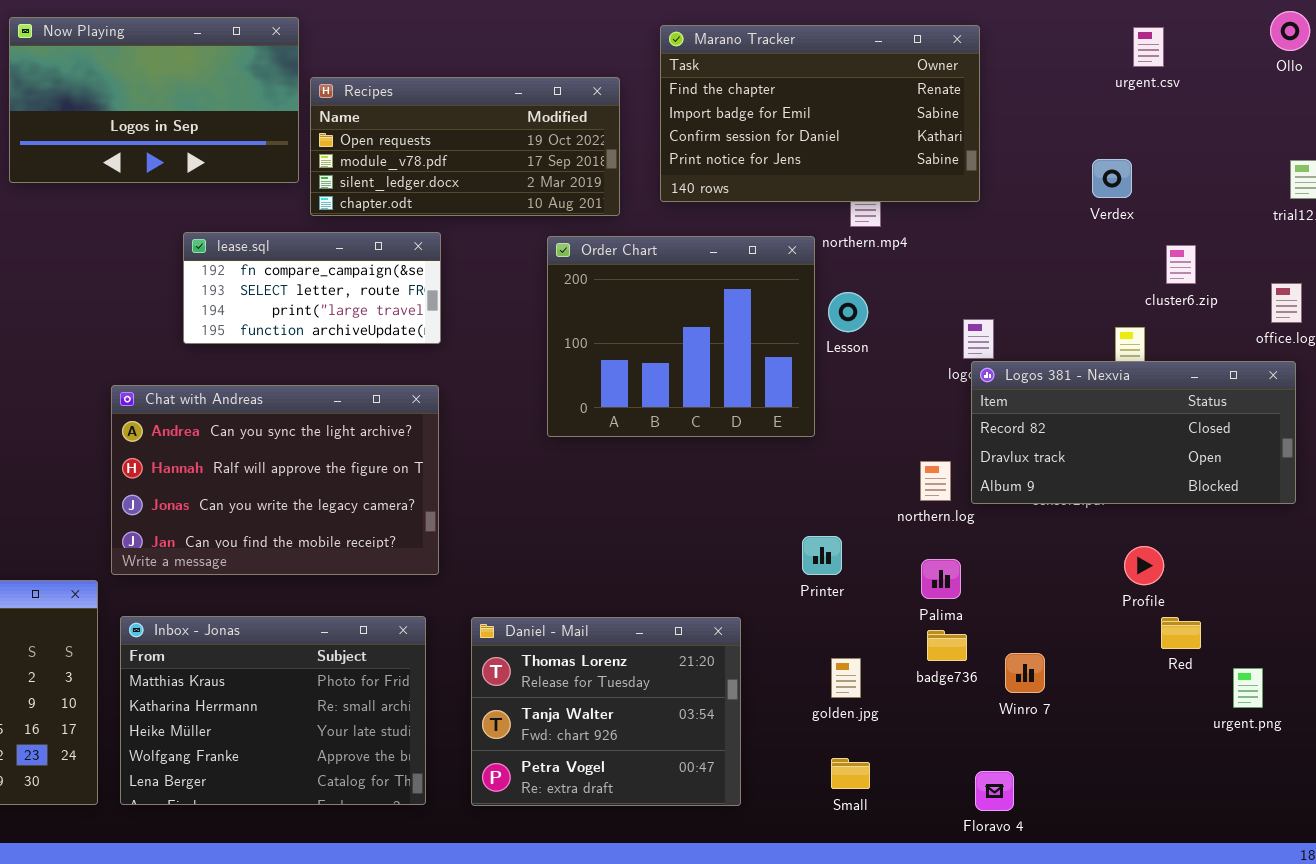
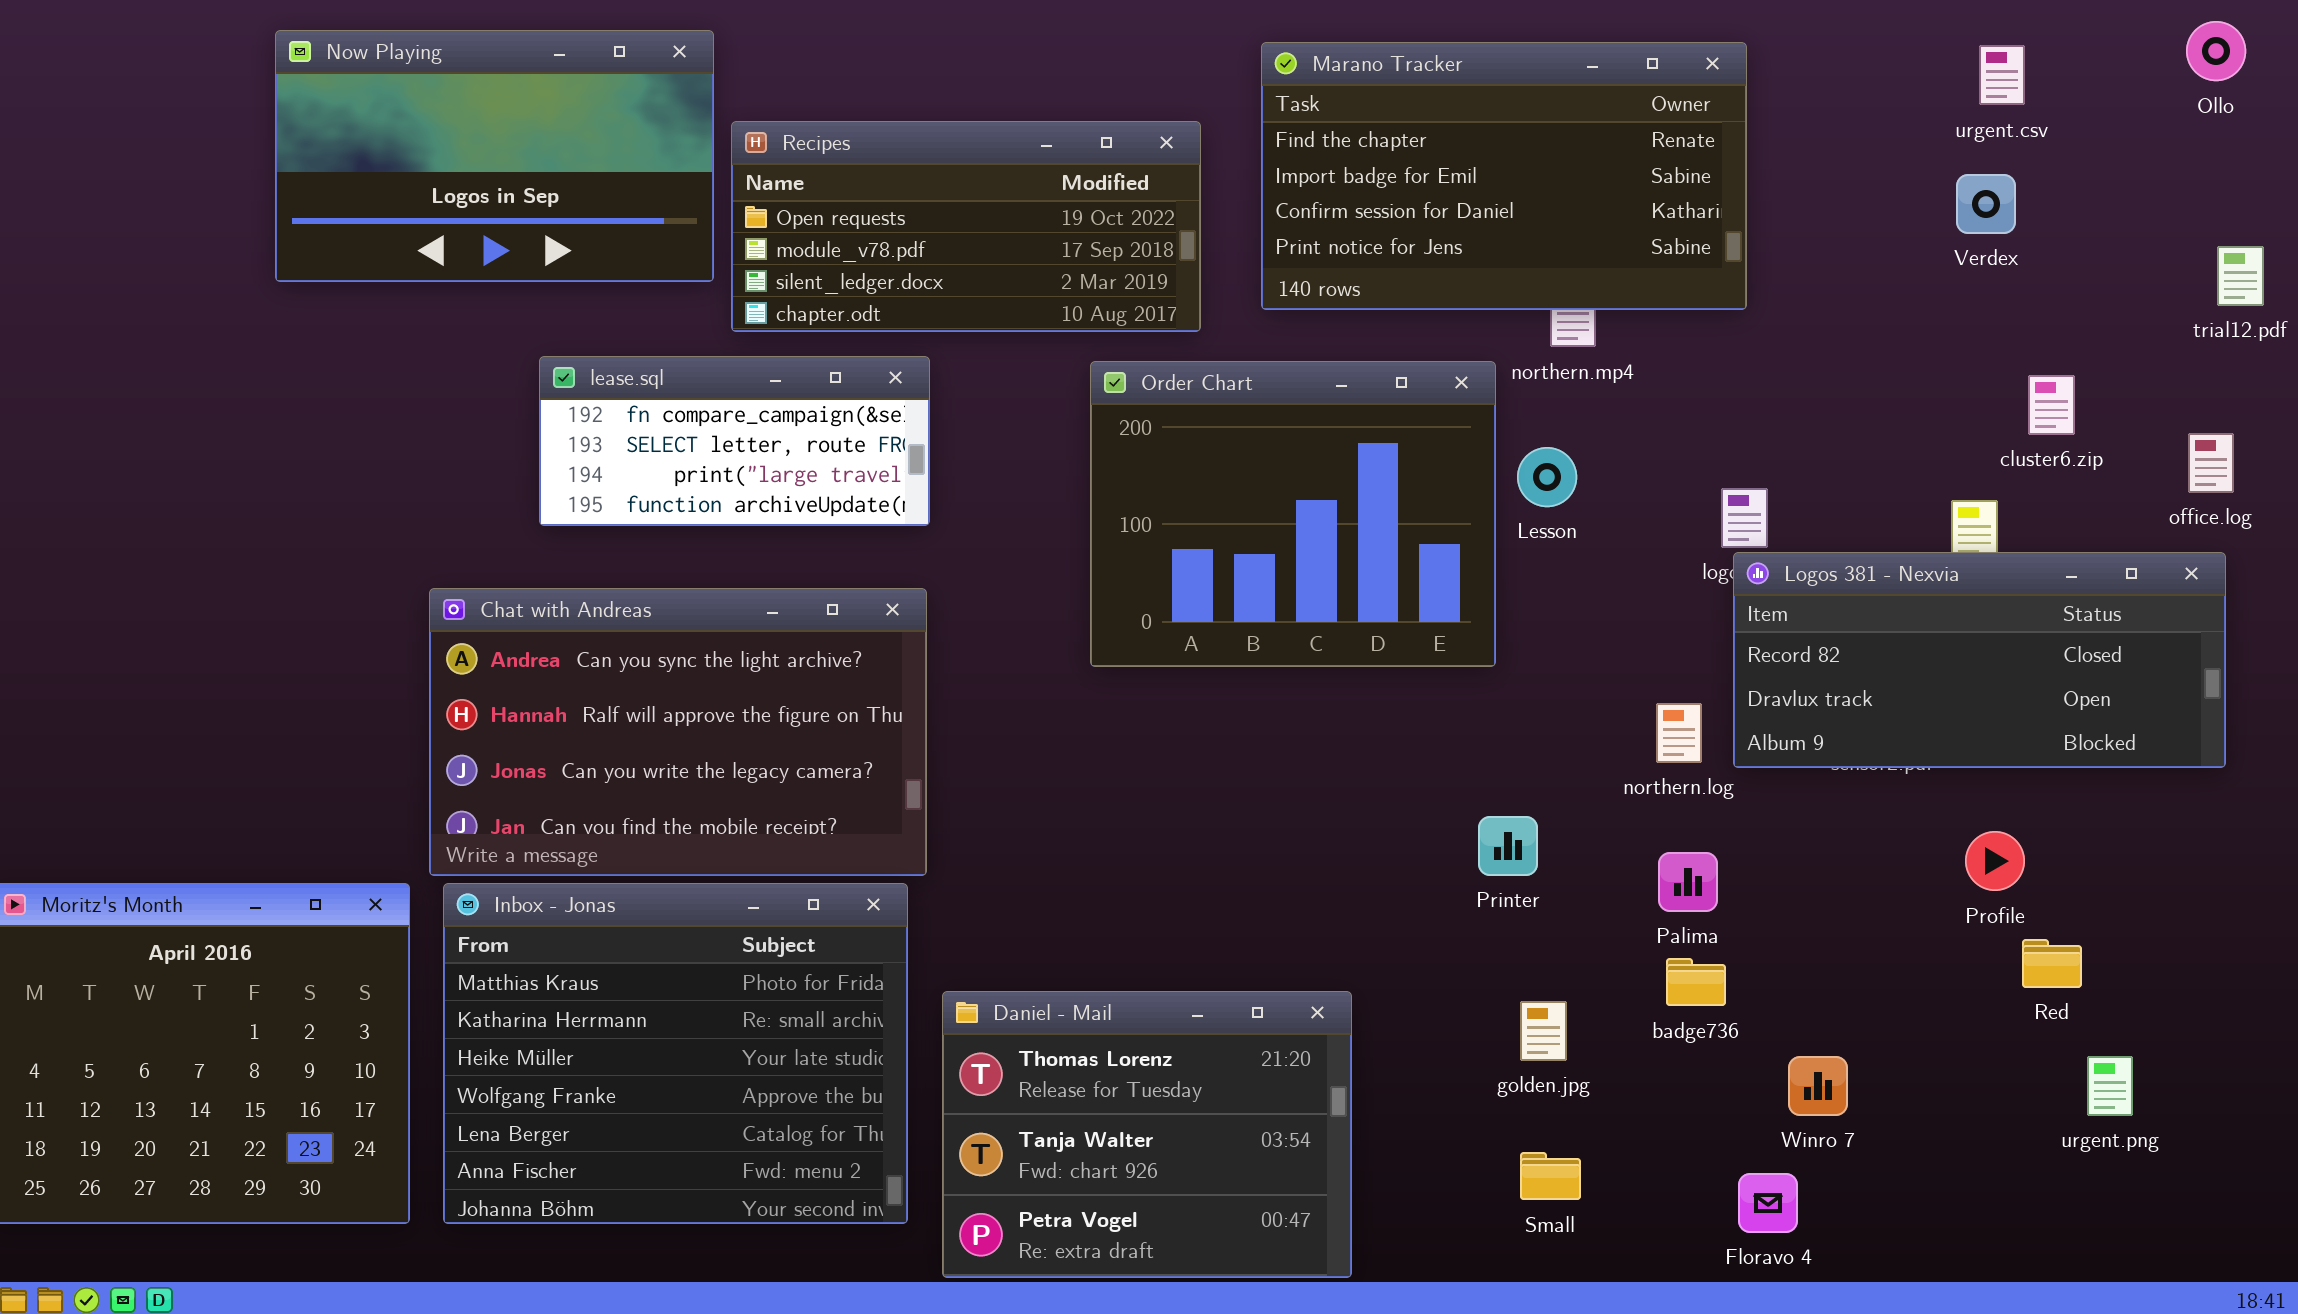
Verdex: [1092,159,1132,198] -> [1956,174,2016,234], moved
Inbox - Jonas: [120,616,426,805] -> [443,883,908,1224], resized
Daniel - Mail: [471,617,741,806] -> [942,991,1352,1278], moved
Winro 7: [1005,653,1045,693] -> [1788,1056,1848,1116], moved
urgent.png: [1233,668,1263,708] -> [2087,1056,2133,1116], moved

